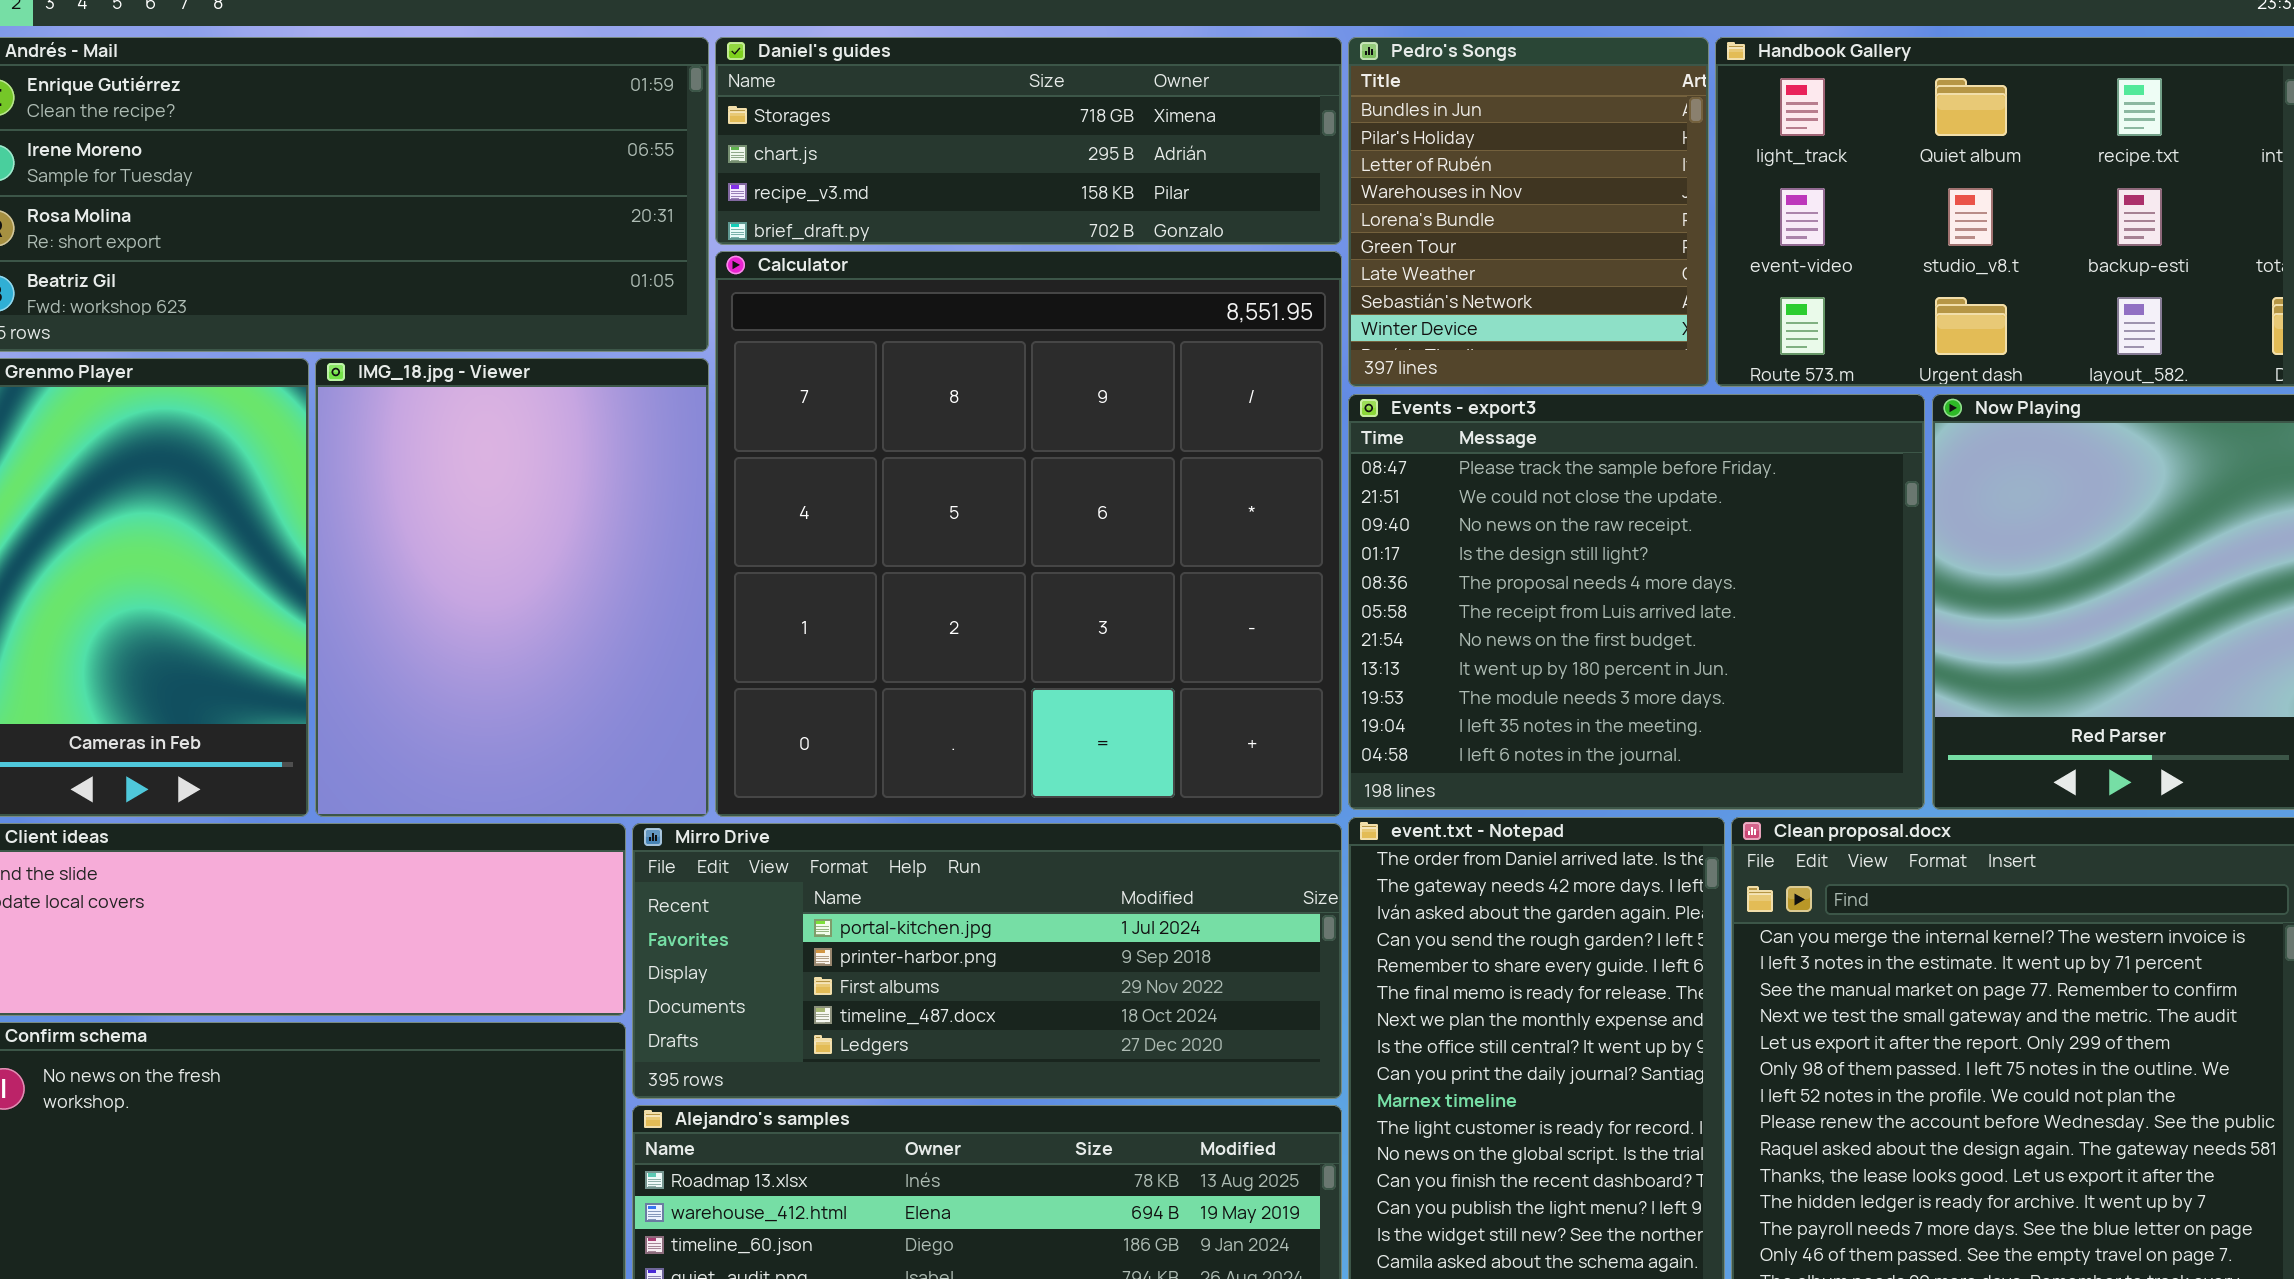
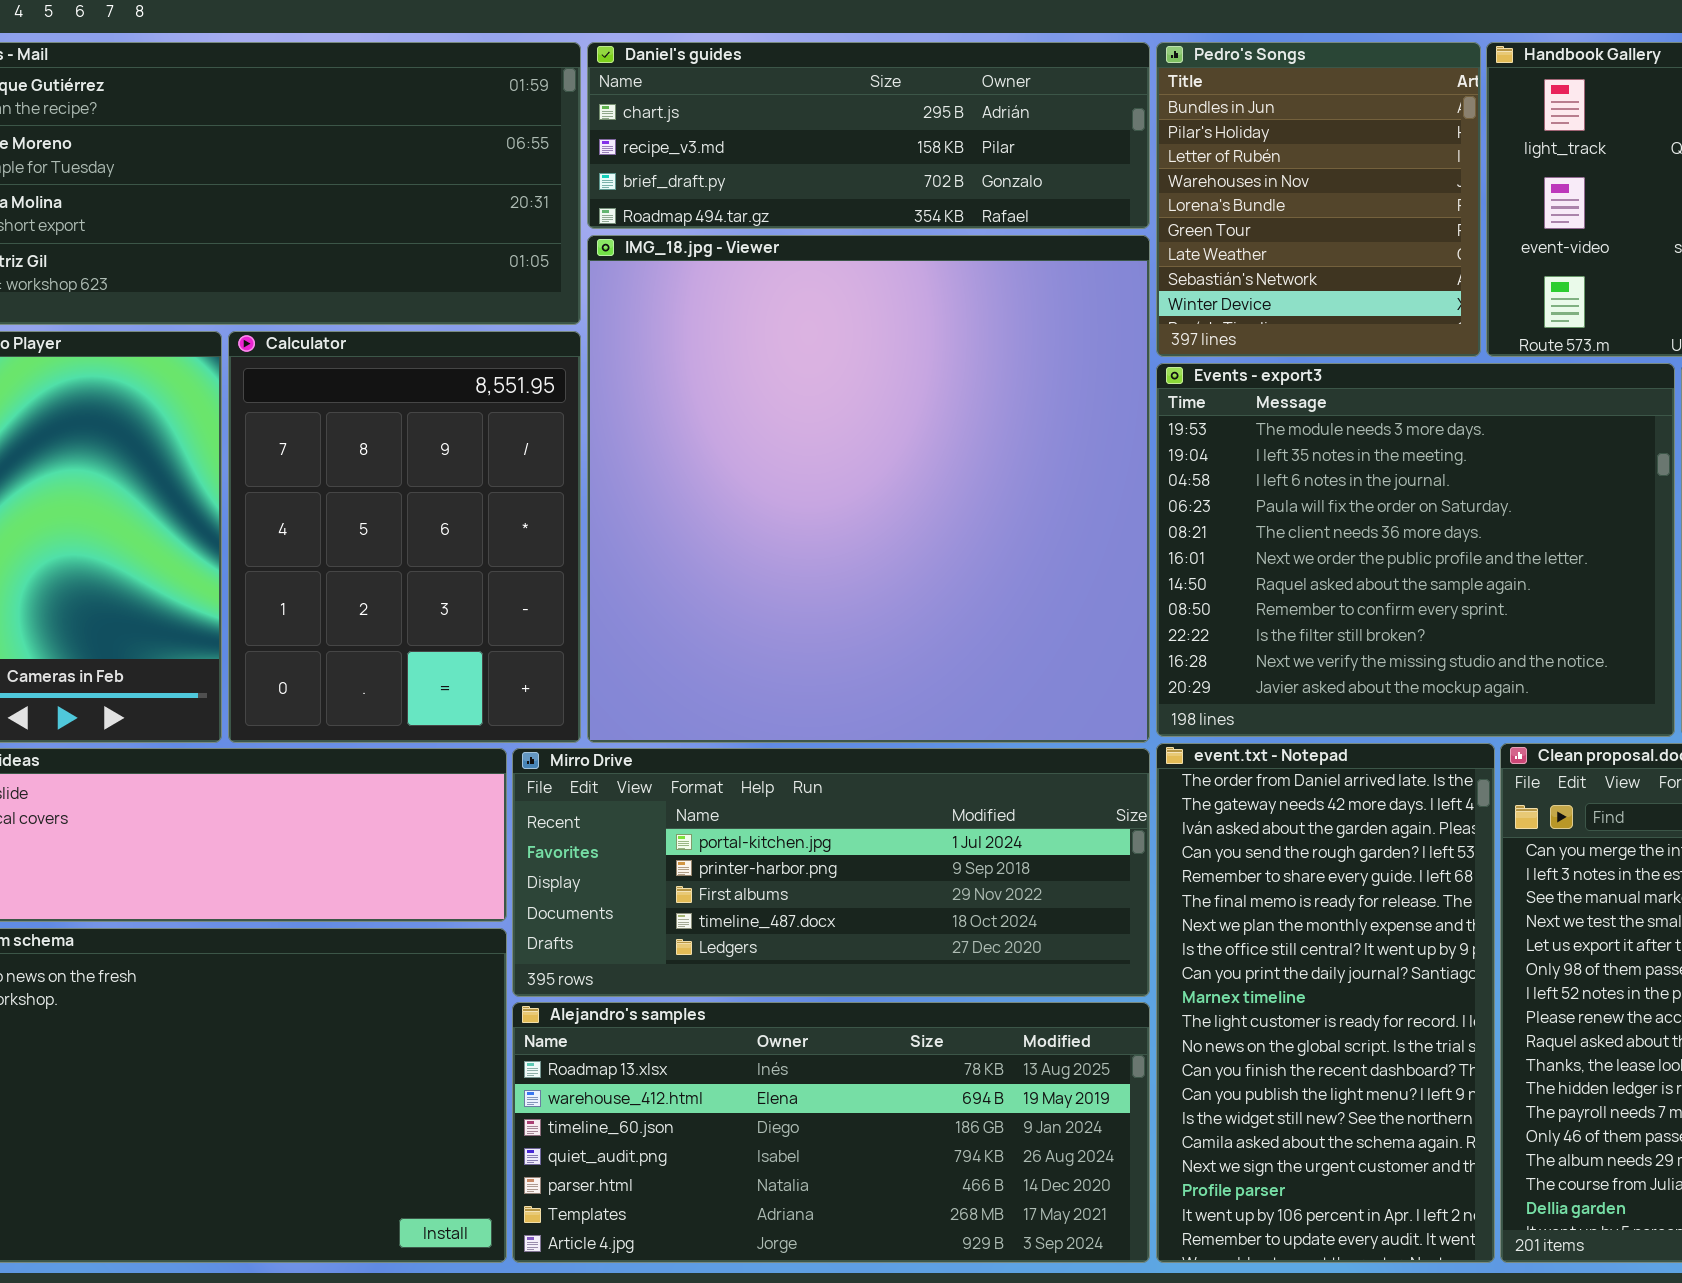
Daniel's guides: [715,37,1342,245] -> [587,42,1150,229], scrolled down 1 row
Calculator: [715,251,1342,817] -> [228,331,581,743], moved, resized
IMG_18.jpg - Viewer: [315,358,709,817] -> [587,235,1150,743], moved, resized
Events - export3: [1348,394,1925,810] -> [1156,363,1675,737], scrolled down 8 rows

